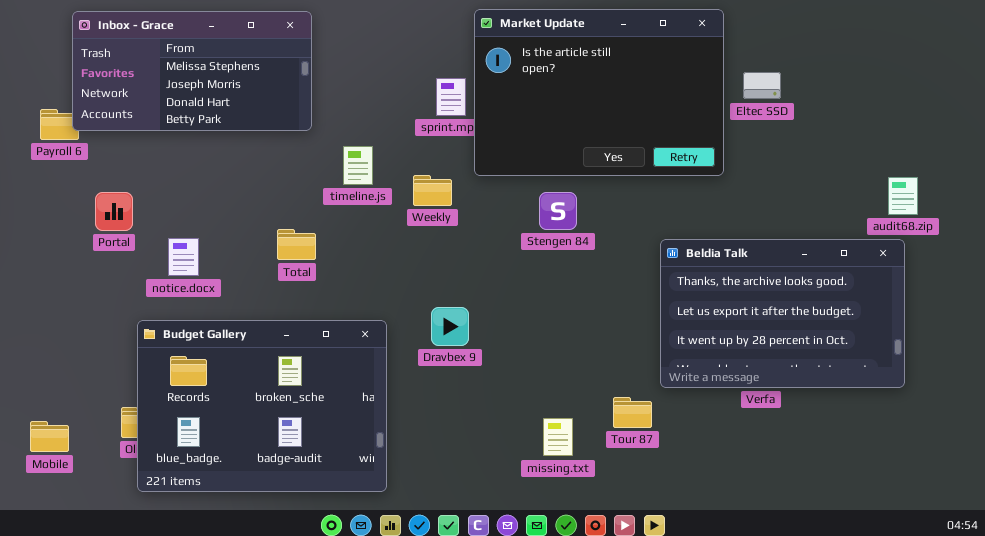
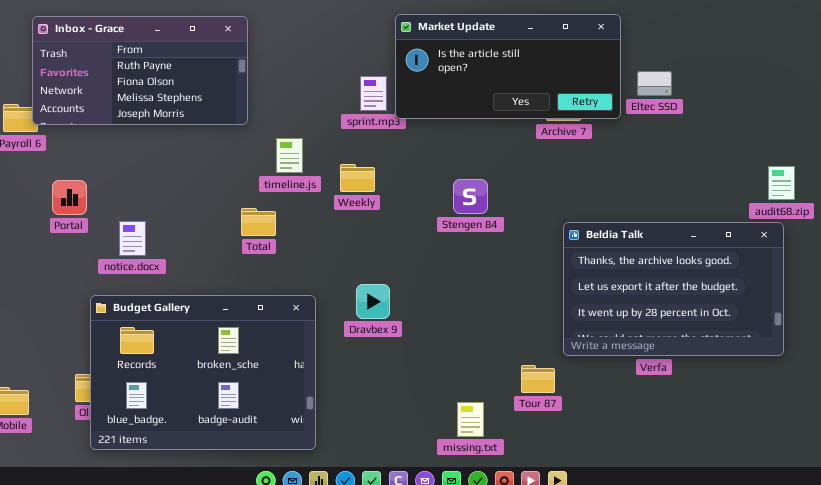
Market Update: [474,9,724,176] -> [395,14,621,119], resized
Inbox - Grace: [72,11,312,131] -> [32,16,248,125], scrolled up 2 rows
Total: [277,229,316,260] -> [241,208,276,236], moved
missing.txt: [543,418,573,456] -> [457,402,484,437], moved

